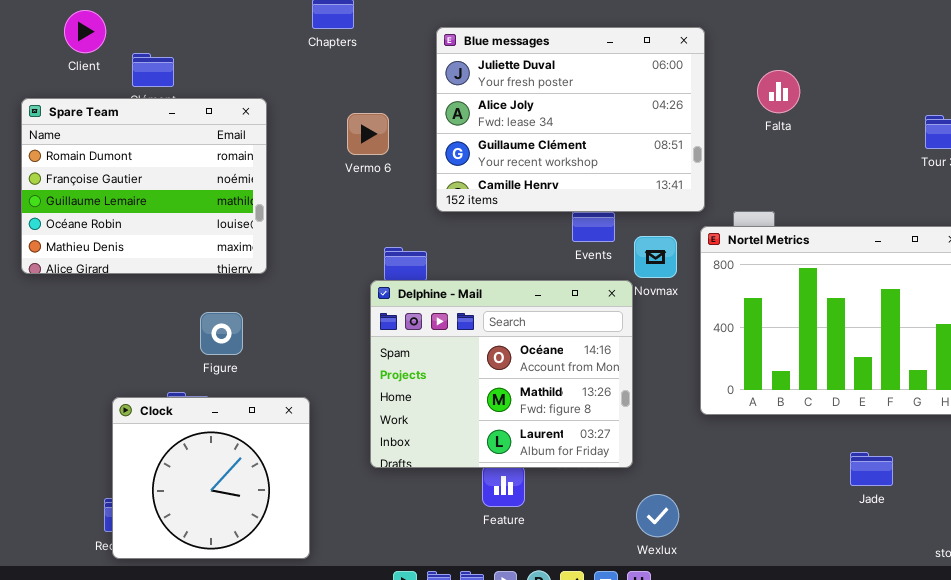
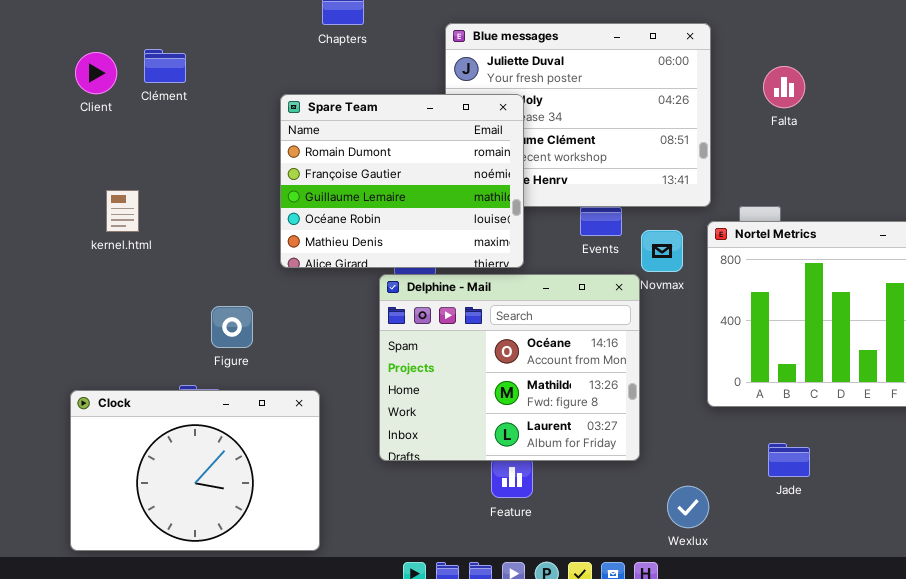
Client: [64,10,106,53] -> [75,52,117,94], moved
Spare Team: [21,98,267,274] -> [280,94,524,268], moved
Clock: [112,397,310,559] -> [70,390,320,551], resized
Jade: [850,452,893,486] -> [768,443,810,477], moved
Wexlux: [636,494,679,537] -> [667,486,709,528], moved

